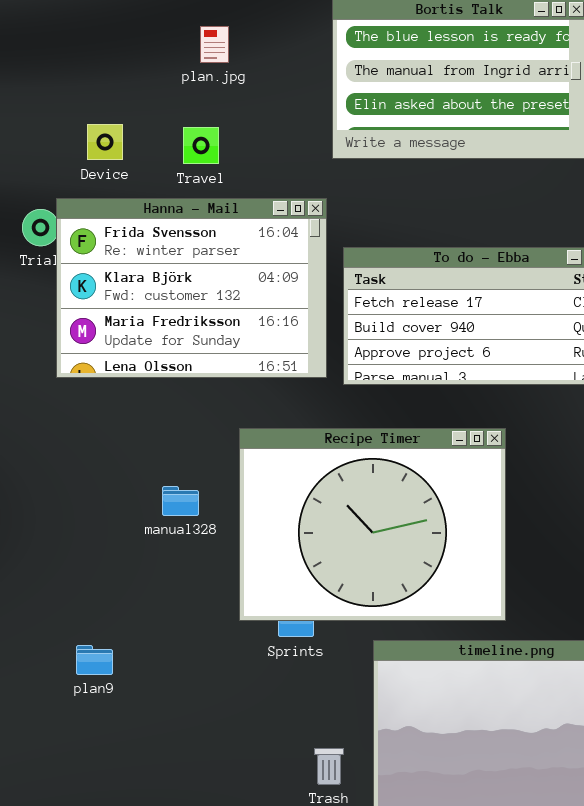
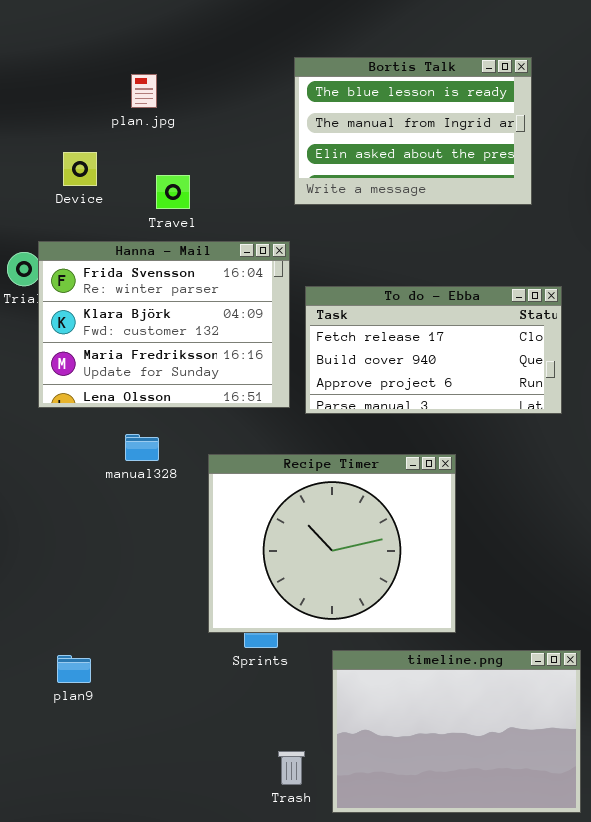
plan.jpg: [200,26,229,63] -> [131,74,157,108], moved
Device: [87,124,123,160] -> [63,152,97,186], moved
manual328: [162,486,199,516] -> [125,434,159,461], moved

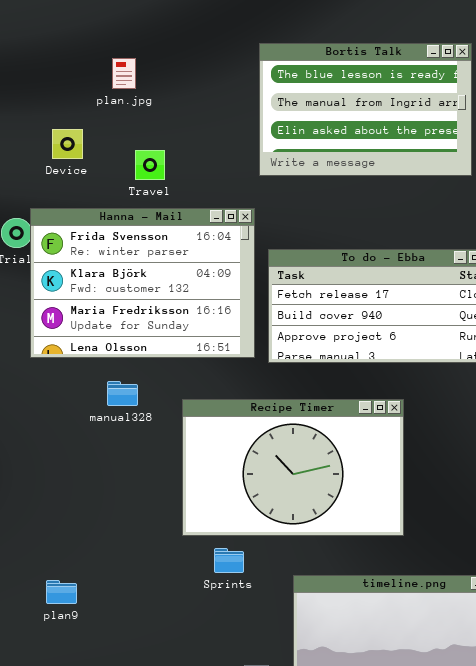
Recipe Timer: [208,454,456,633] -> [182,399,404,536], resized

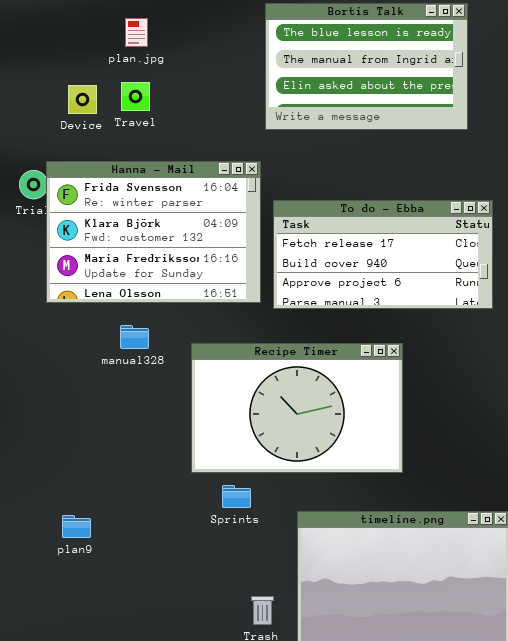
Travel: [135,150,165,180] -> [121,82,150,111], moved

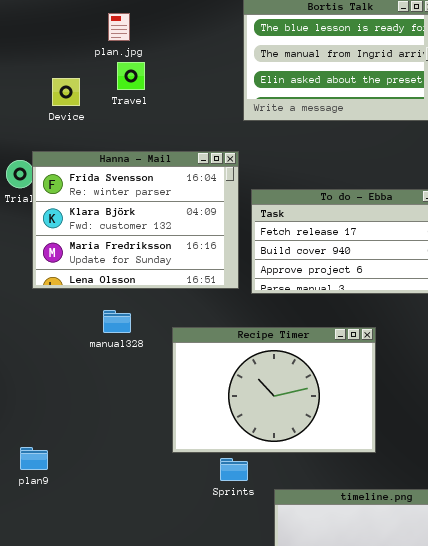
Travel: [121,82,150,111] -> [117,62,145,90], moved
Sprints: [222,485,251,508] -> [220,458,248,481], moved
plan9: [62,515,91,538] -> [20,447,48,470], moved

